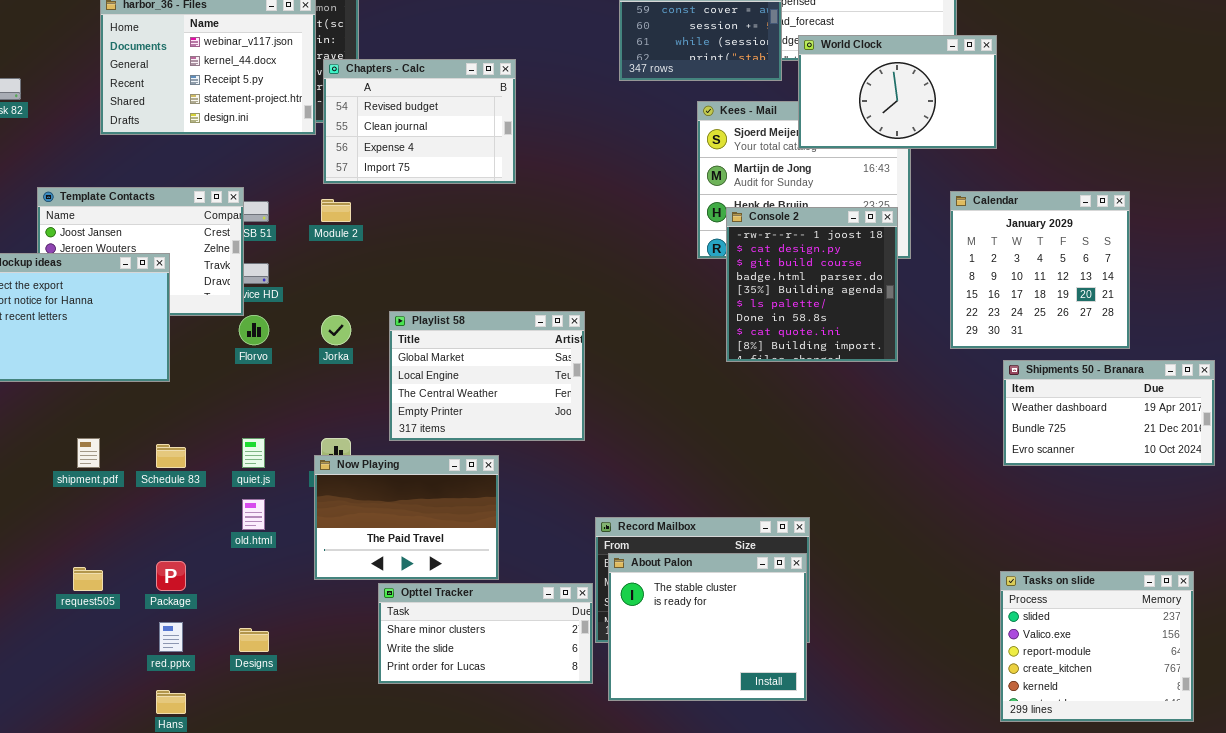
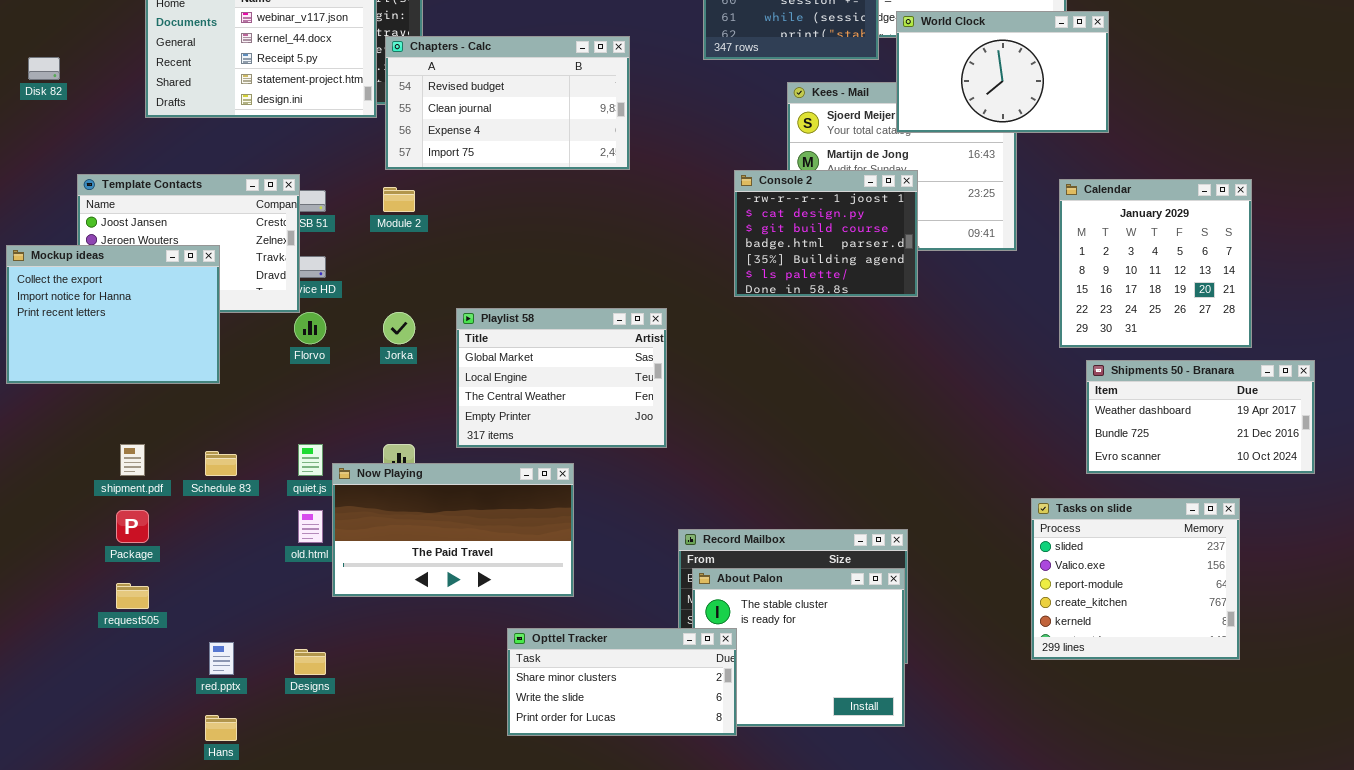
Chapters - Calc: [323,59,516,184] -> [385,36,630,170], resized
Console 2: [726,207,898,362] -> [734,170,918,297], moved, resized
Shipments 50 - Branara: [1003,360,1215,466] -> [1086,360,1315,474], moved
Now Playing: [314,455,499,580] -> [332,463,574,597], resized
Package: [156,561,186,591] -> [116,510,149,543], moved
Tasks on slide: [1000,571,1194,722] -> [1031,498,1240,660], moved
Opttel Tracker: [378,583,593,684] -> [507,628,737,736], moved

